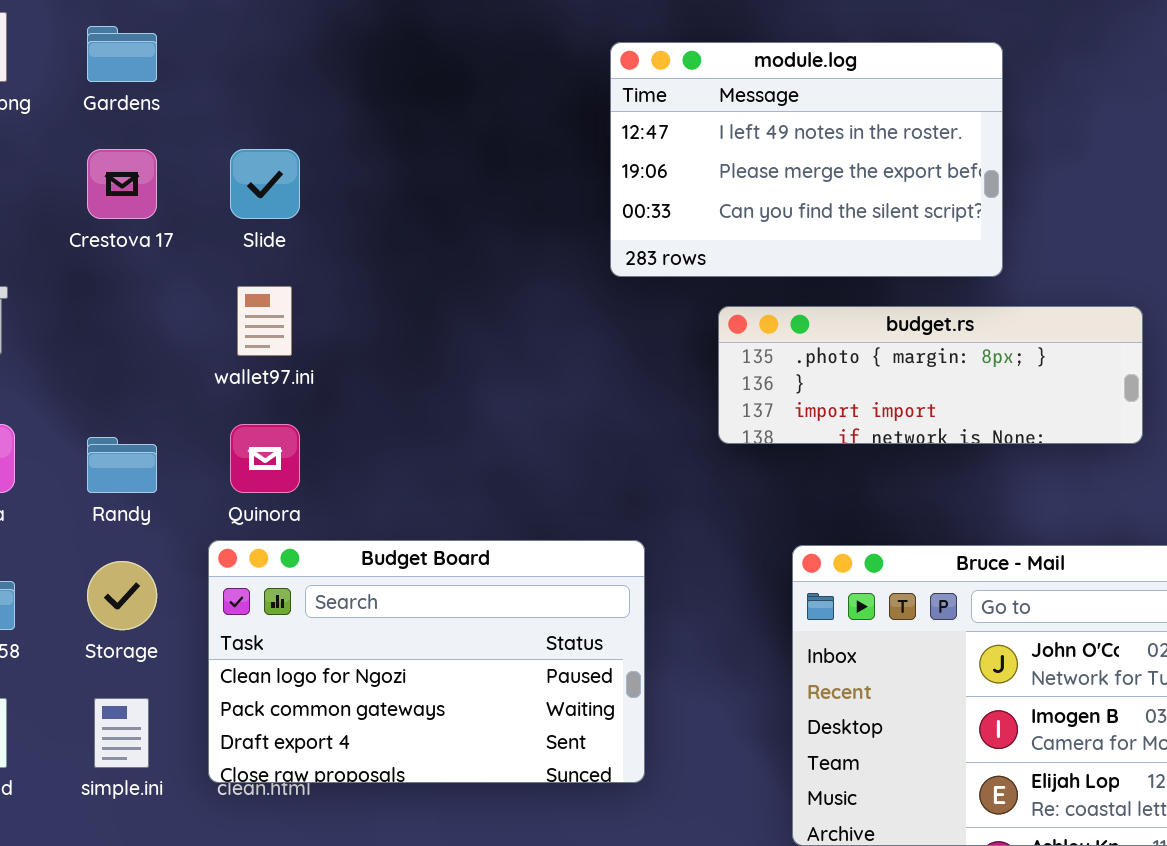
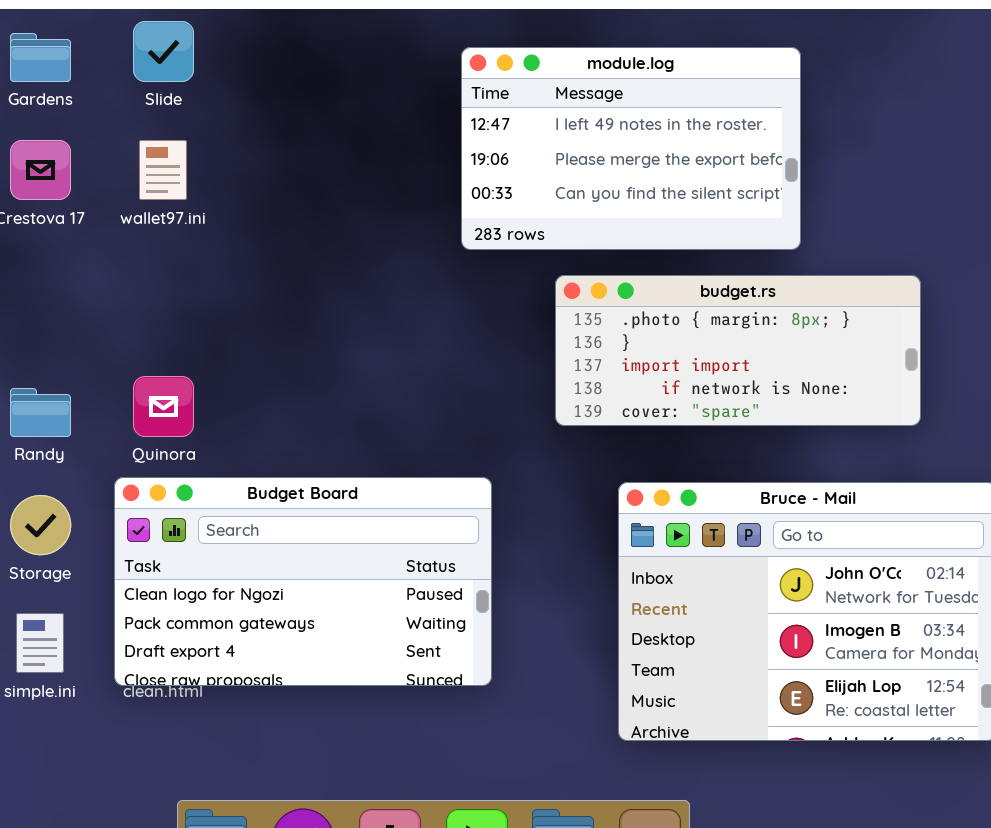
Slide: [230,149,300,219] -> [133,21,194,82], moved
wallet97.ini: [237,286,292,356] -> [139,140,187,200], moved
budget.rs: [718,306,1143,444] -> [555,275,921,426], resized

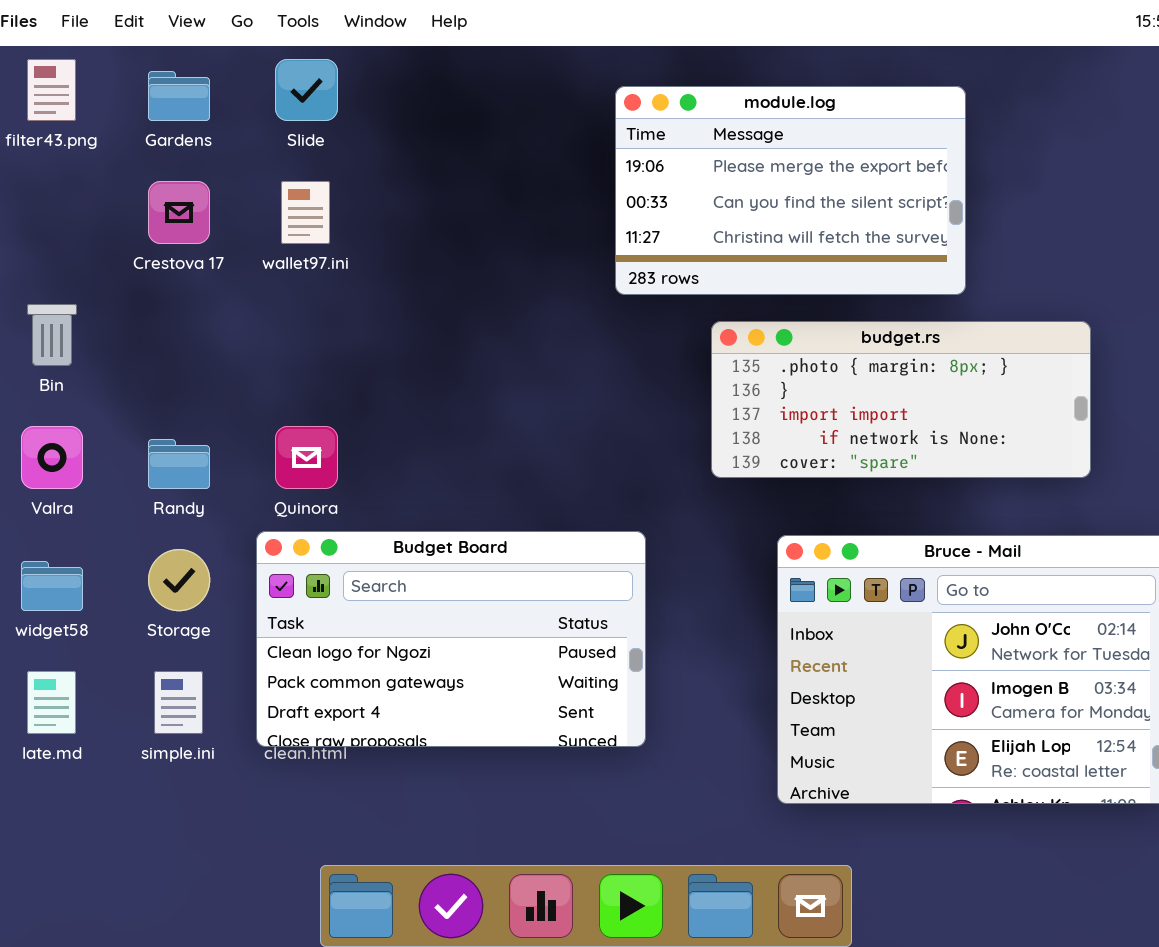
module.log: [461,47,801,250] -> [615,86,966,295], scrolled down 1 row

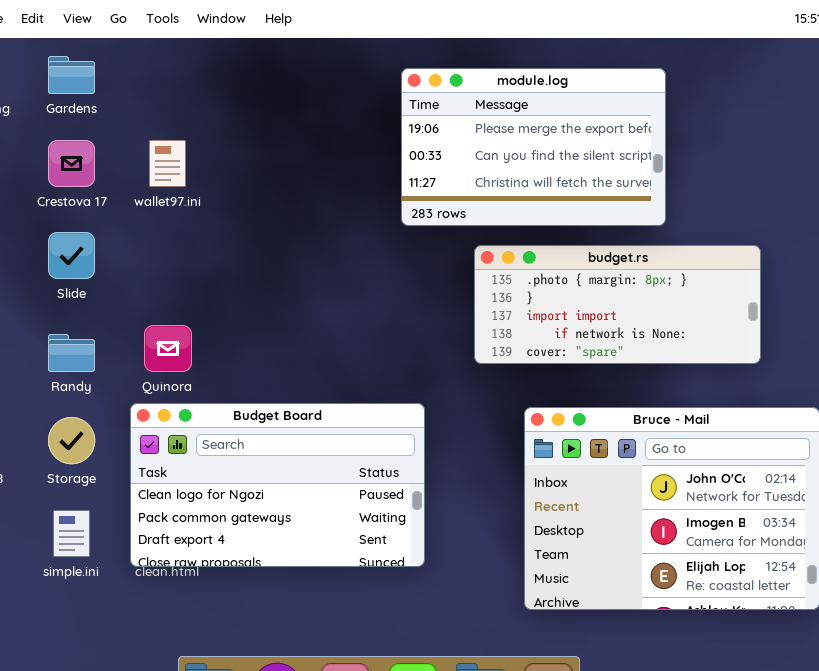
Slide: [275,59,338,121] -> [48,232,95,279], moved

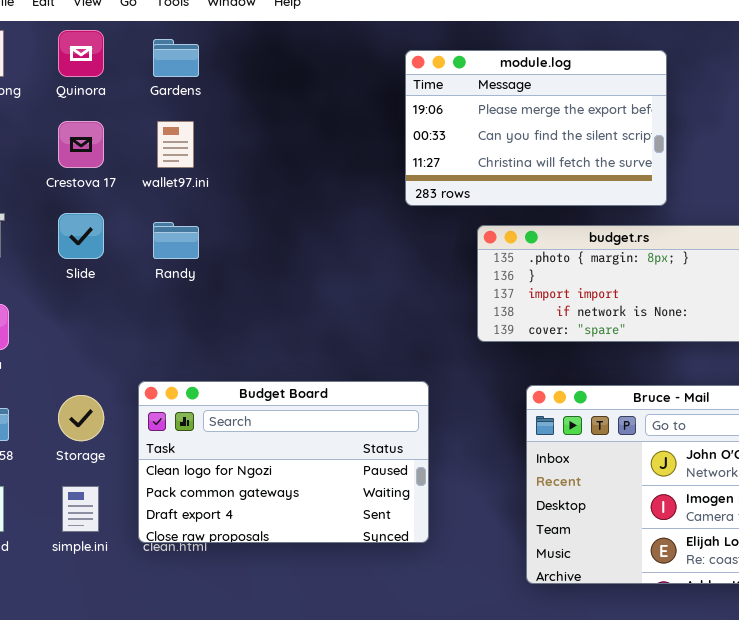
Gardens: [48,56,95,94] -> [153,39,199,77], moved
Quinora: [144,325,192,372] -> [58,30,104,77], moved
Randy: [48,334,95,372] -> [153,222,199,259], moved

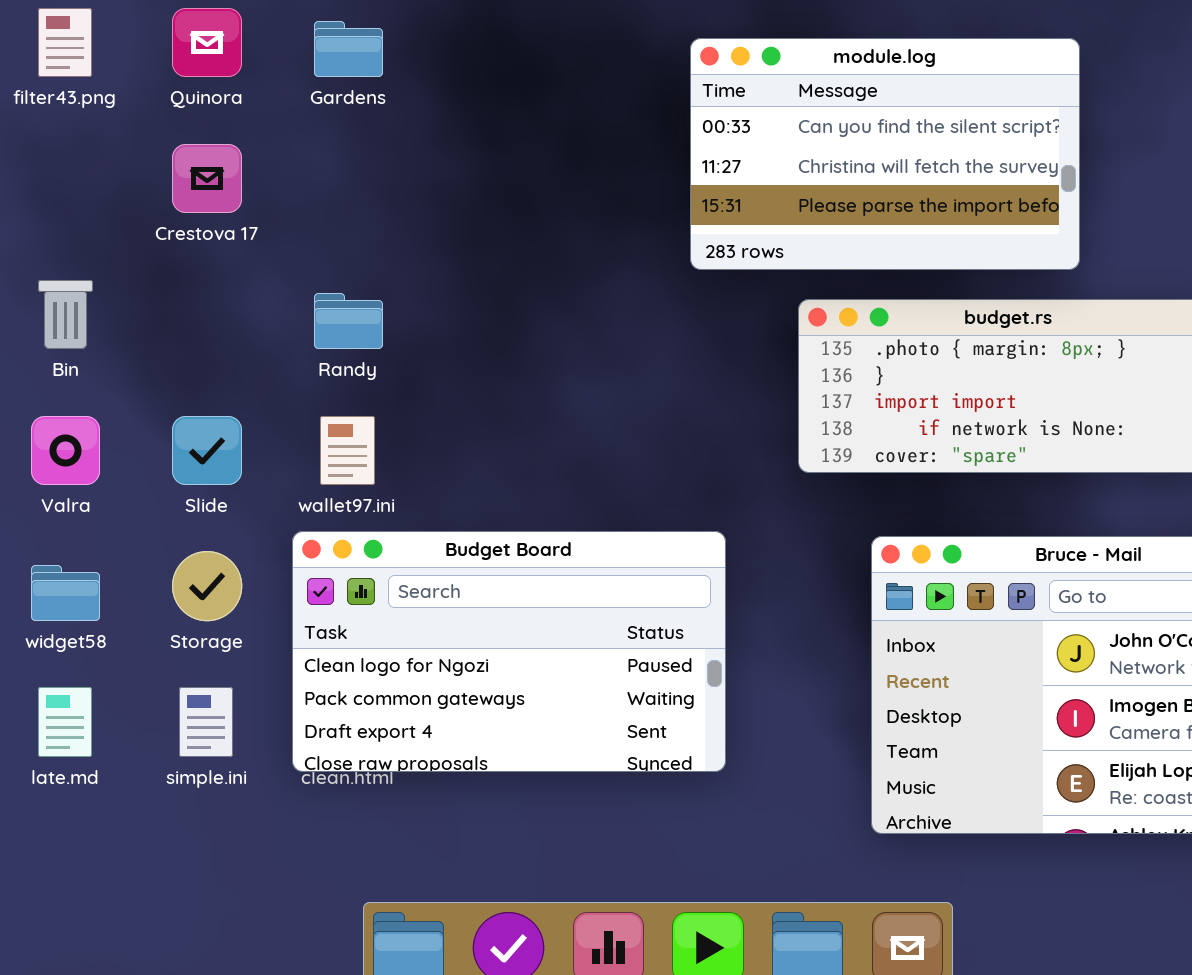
module.log: [405,50,667,206] -> [690,38,1080,270], scrolled down 1 row
wallet97.ini: [157,121,194,168] -> [320,416,375,485], moved
Slide: [58,213,104,259] -> [172,416,242,485], moved

